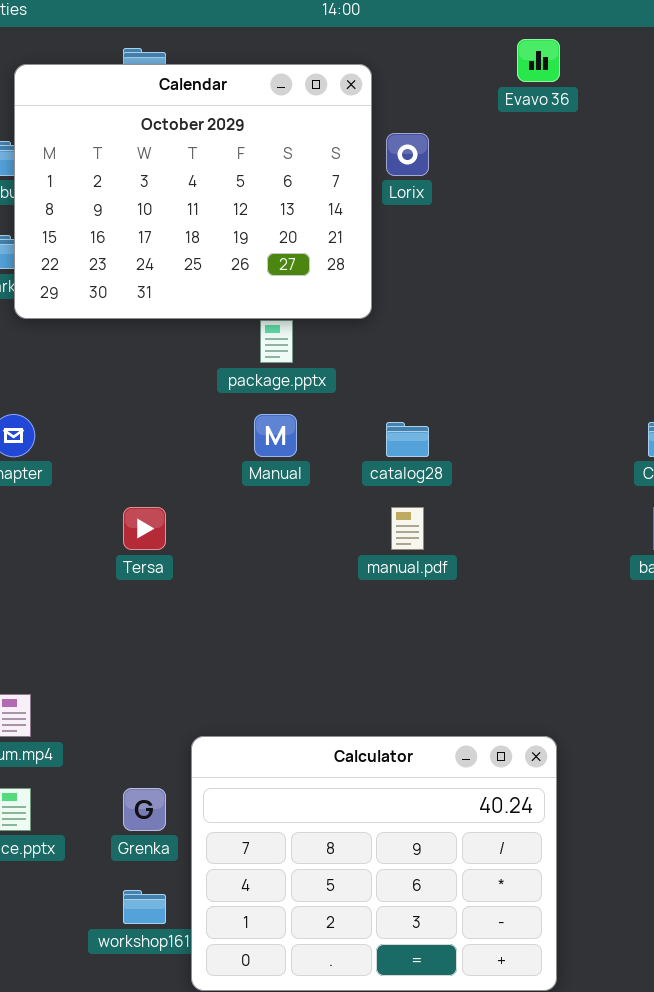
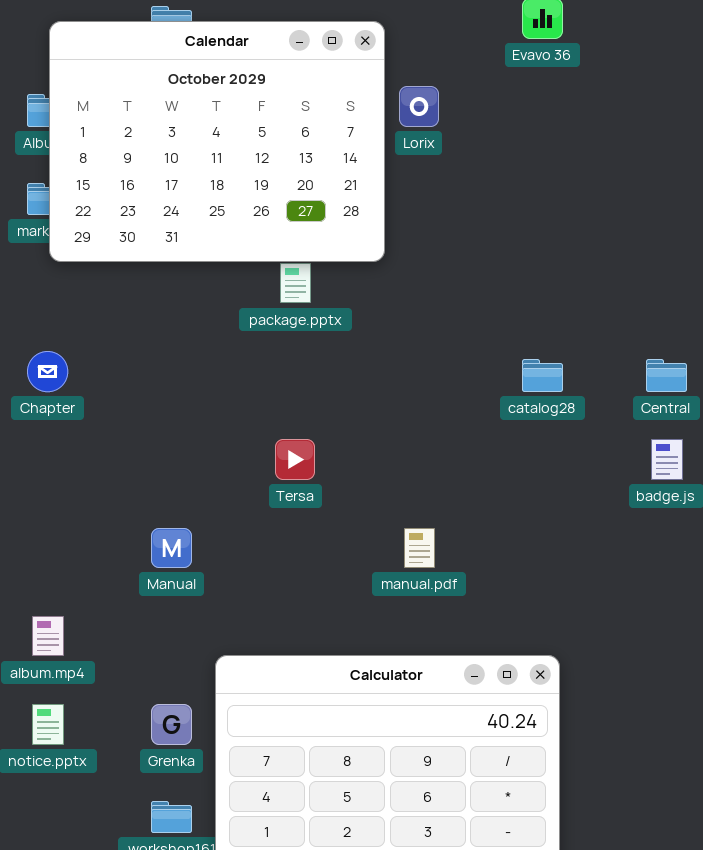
Manual: [254,414,297,457] -> [151,528,192,568], moved
catalog28: [386,422,429,457] -> [522,359,563,392], moved
Tersa: [123,507,166,550] -> [275,439,315,480], moved
manual.pdf: [391,507,424,550] -> [404,528,435,568], moved

